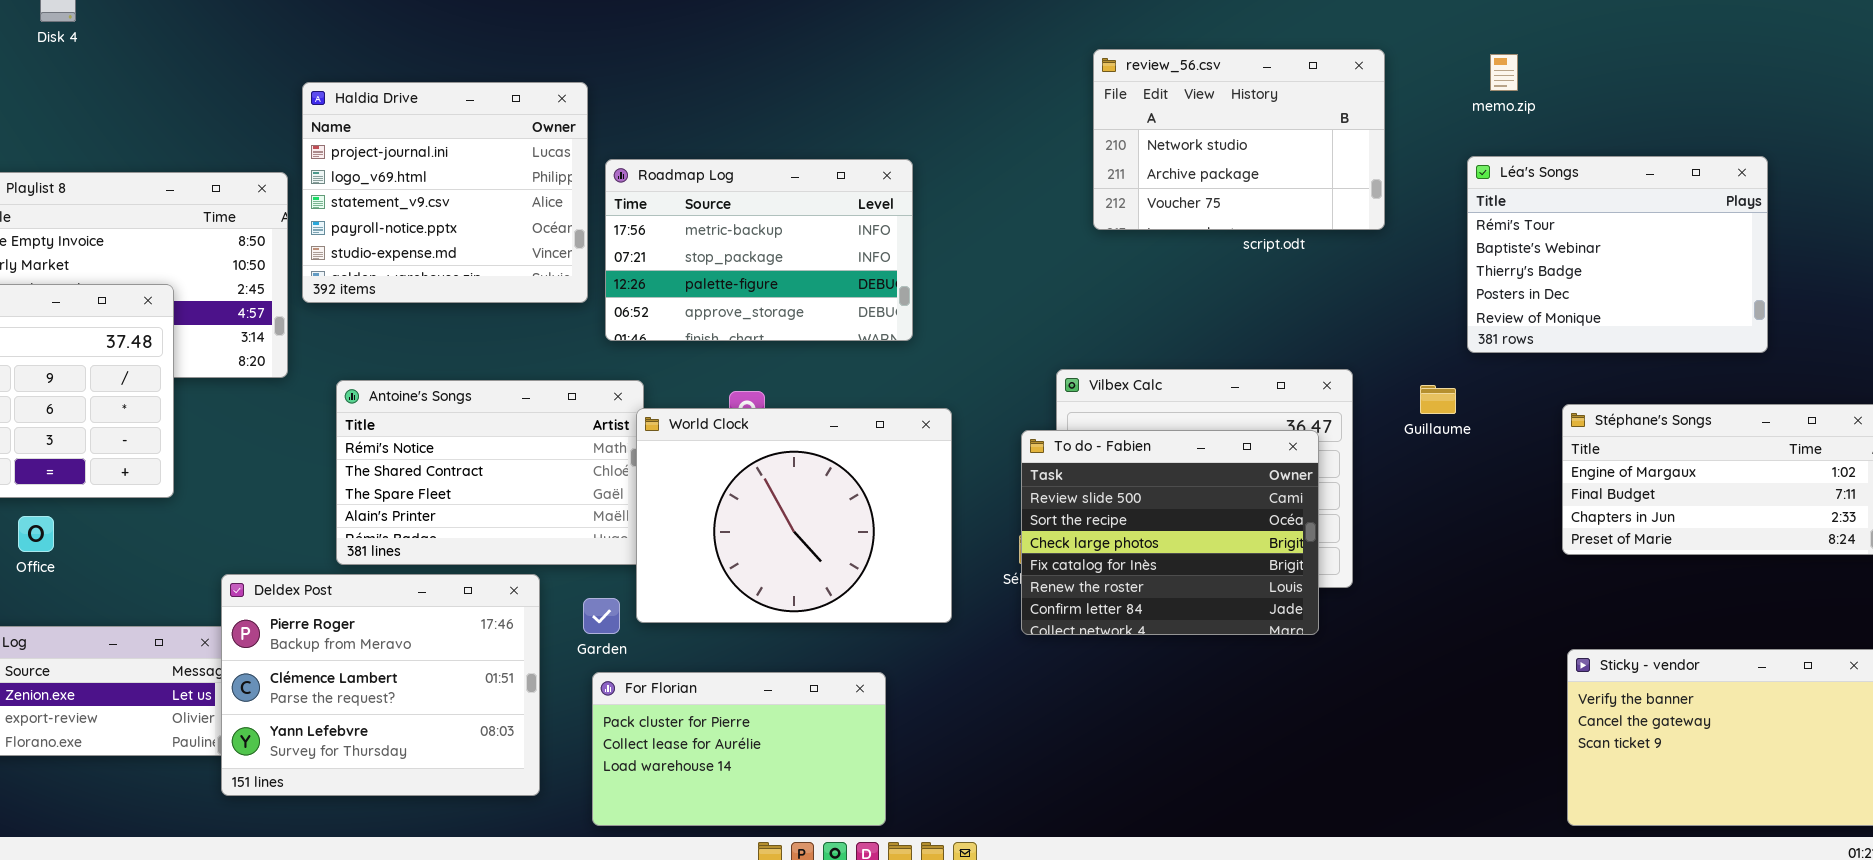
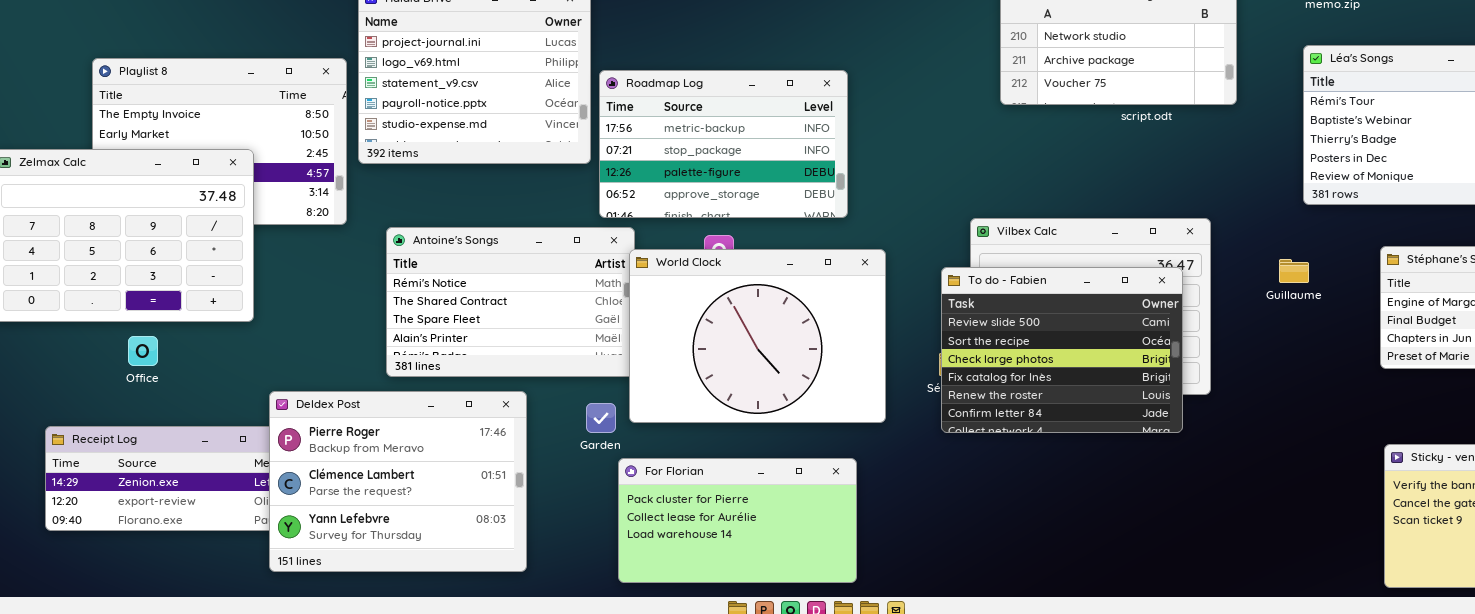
Roadmap Log: [605,159,913,341] -> [599,70,848,218], moved
Guillaume: [1420,385,1456,414] -> [1279,259,1309,283], moved
Deldex Post: [221,574,540,796] -> [269,391,527,572], moved
For Florian: [592,672,886,826] -> [618,458,857,583], moved

